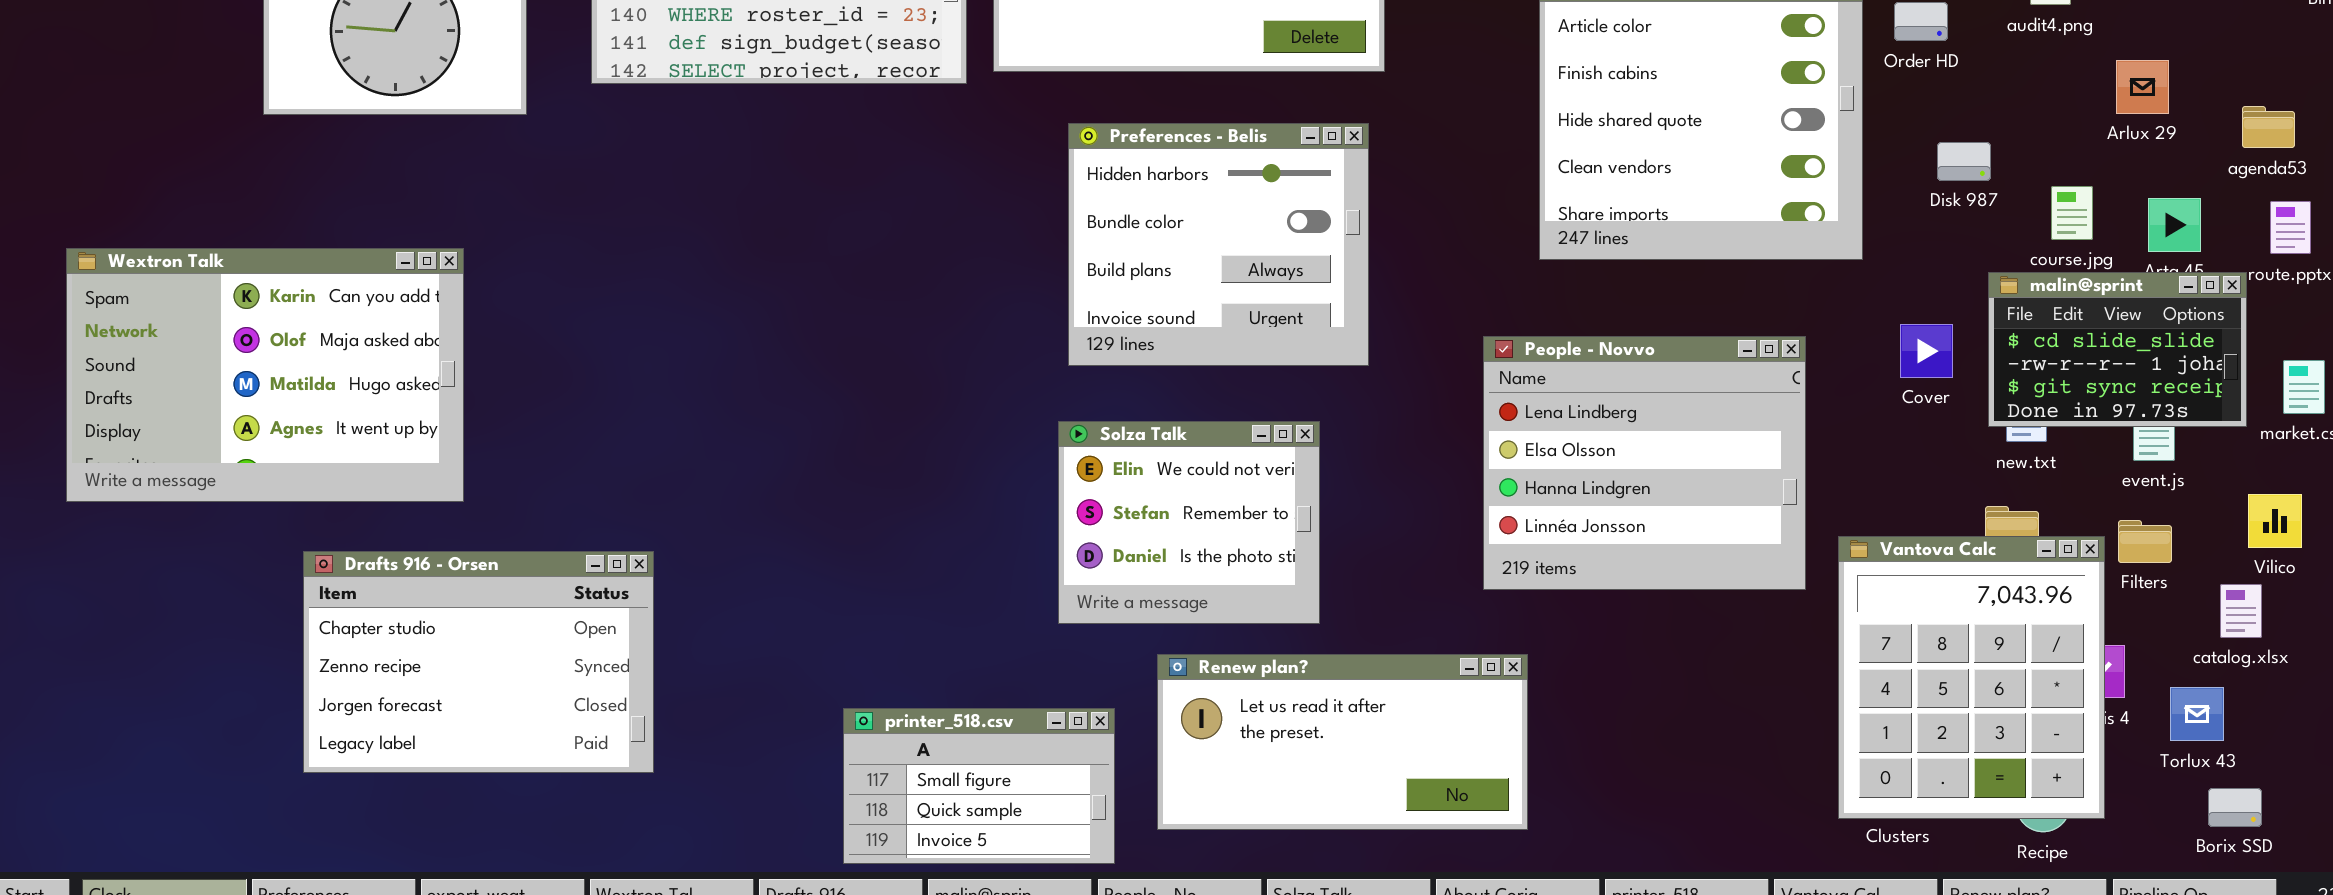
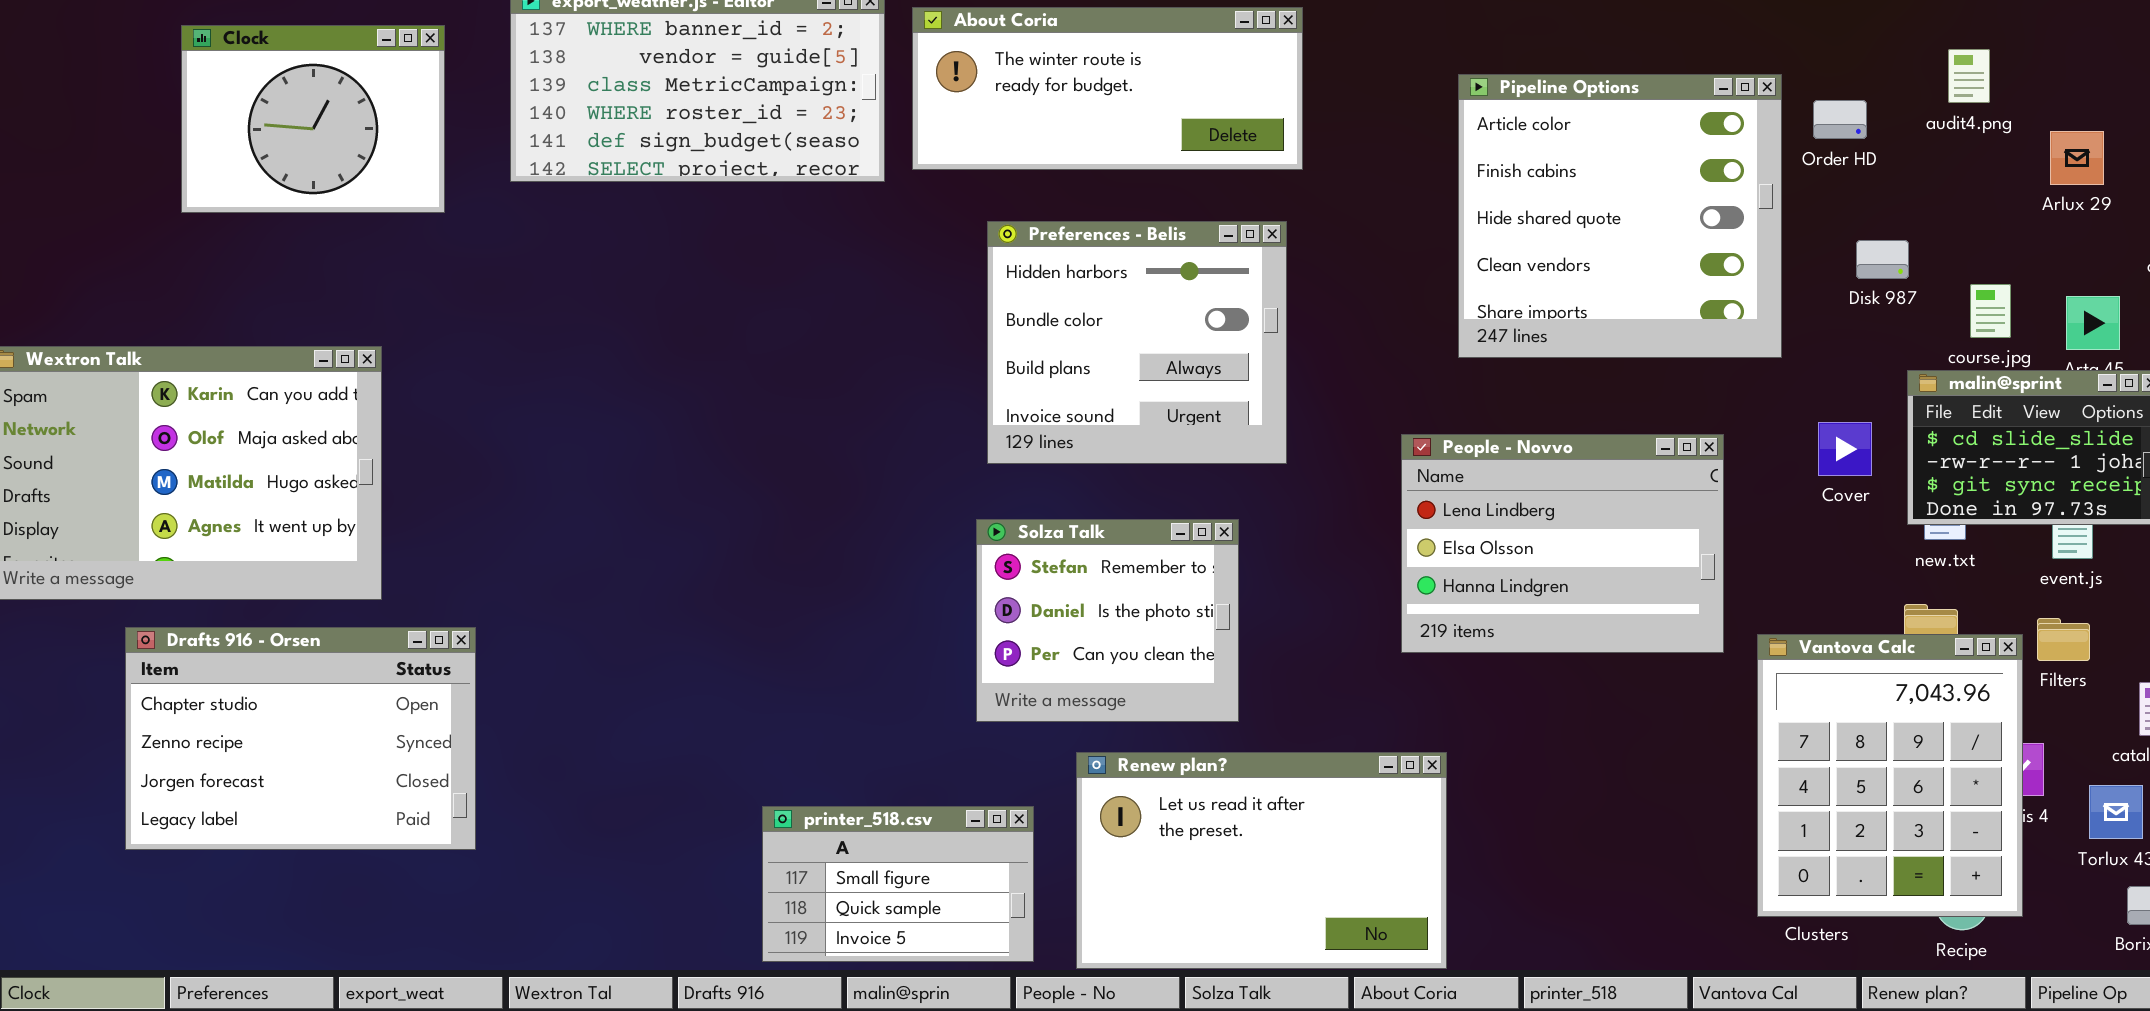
Arlux 29: [2116,60,2169,114] -> [2050,131,2104,185], moved
People - Novvo: [1483,336,1806,590] -> [1401,434,1724,653], resized
Solza Talk: [1058,421,1320,624] -> [976,519,1239,722], scrolled down 1 row
Drafts 916 - Orsen: [303,551,654,773] -> [125,627,476,850], moved
Renew plan?: [1157,654,1528,830] -> [1076,752,1447,969], resized

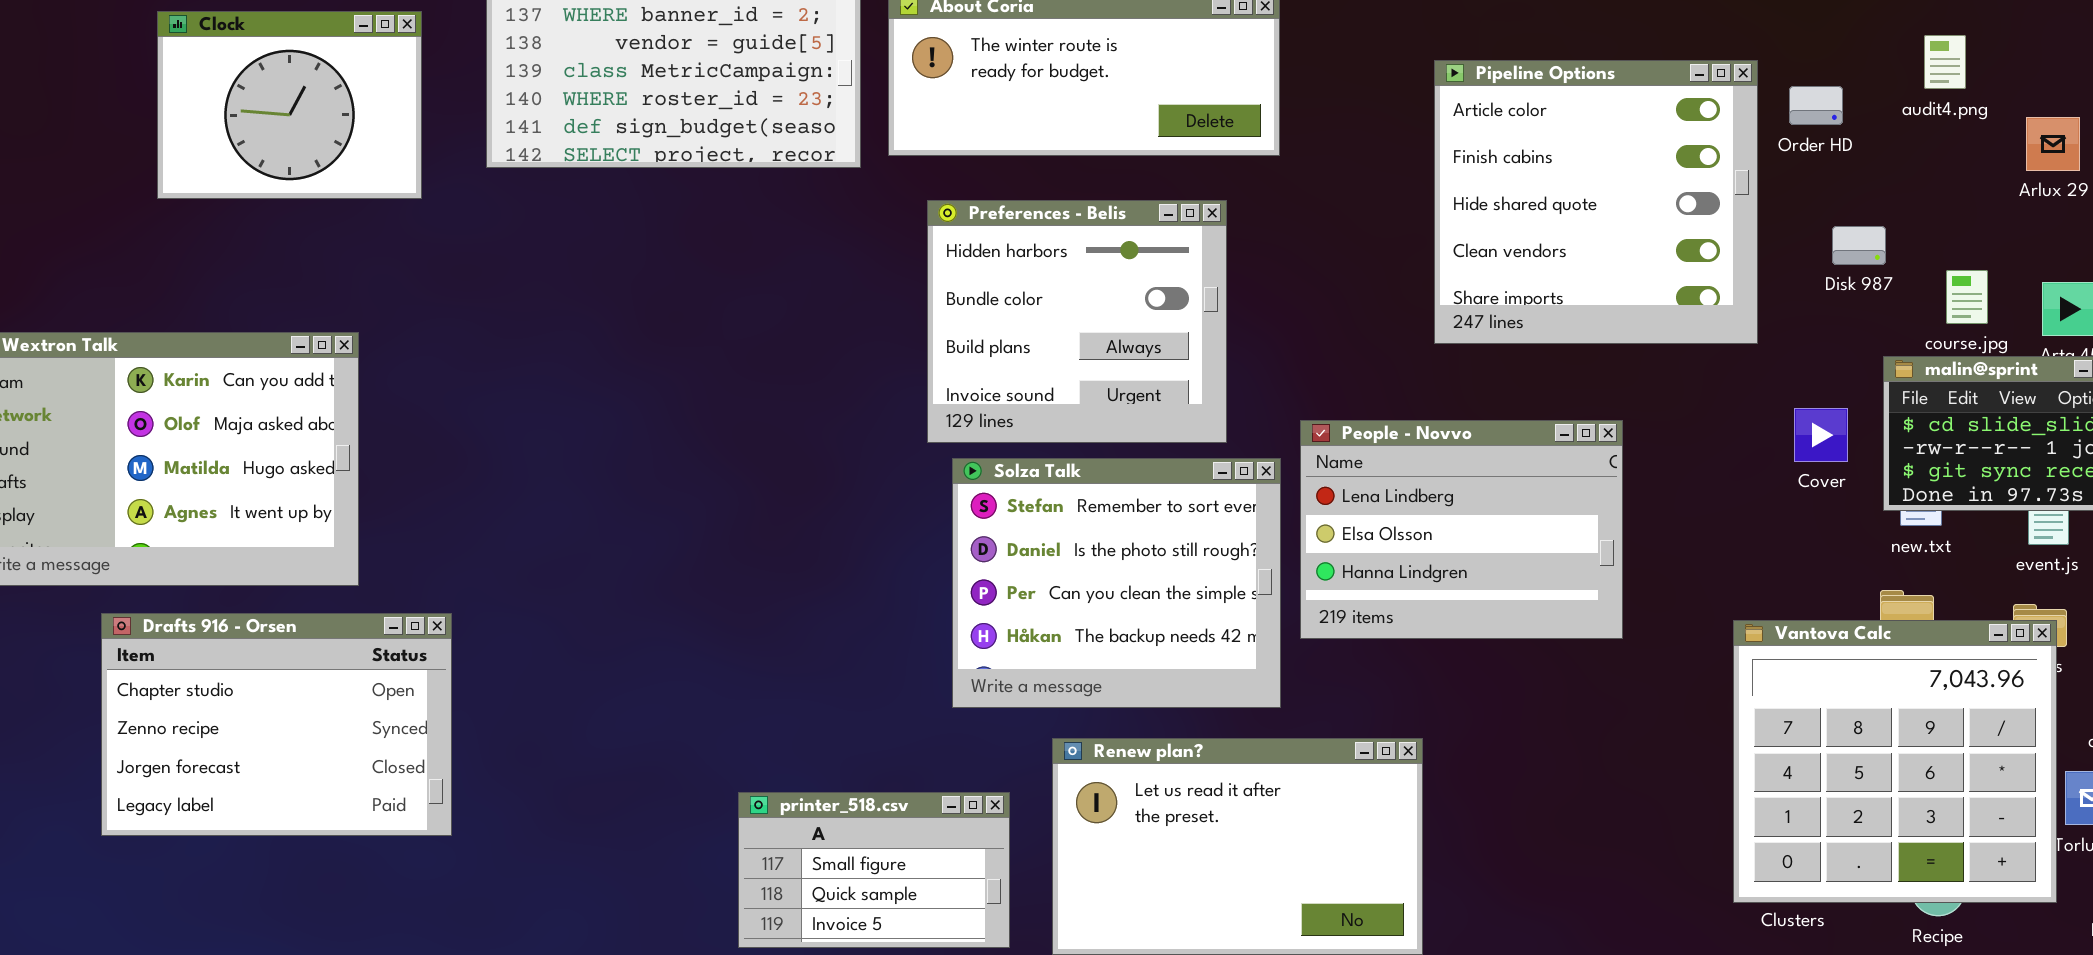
Preferences - Belis: [987,221,1287,464] -> [927,200,1227,443], moved
People - Novvo: [1401,434,1724,653] -> [1300,420,1623,639], moved
Solza Talk: [976,519,1239,722] -> [952,458,1281,708], resized
Vantova Calc: [1757,634,2023,917] -> [1733,620,2057,903], resized

